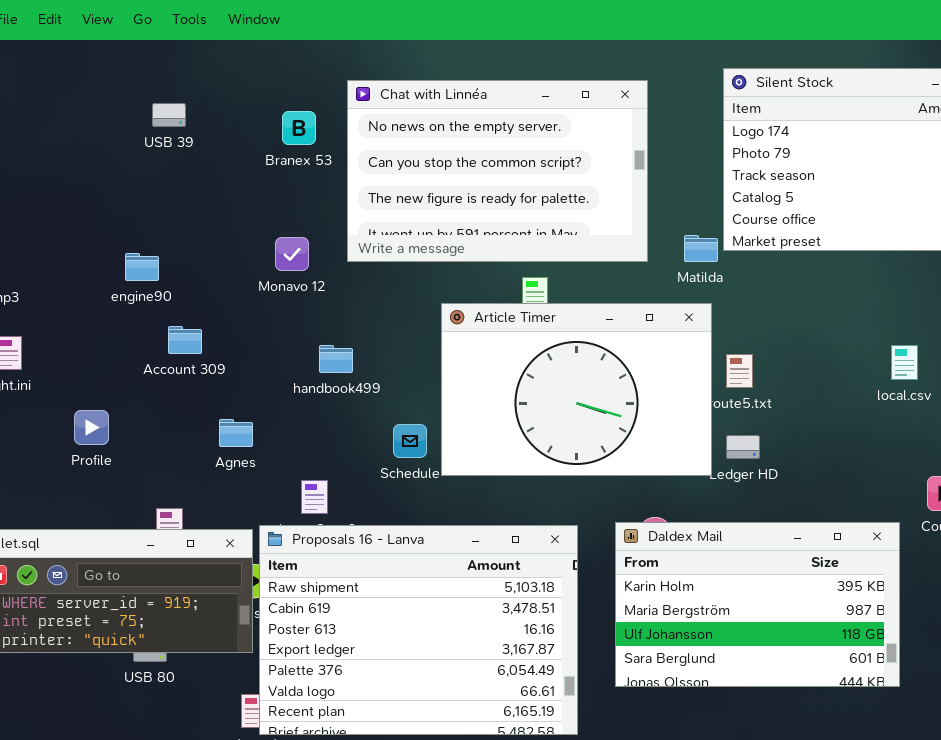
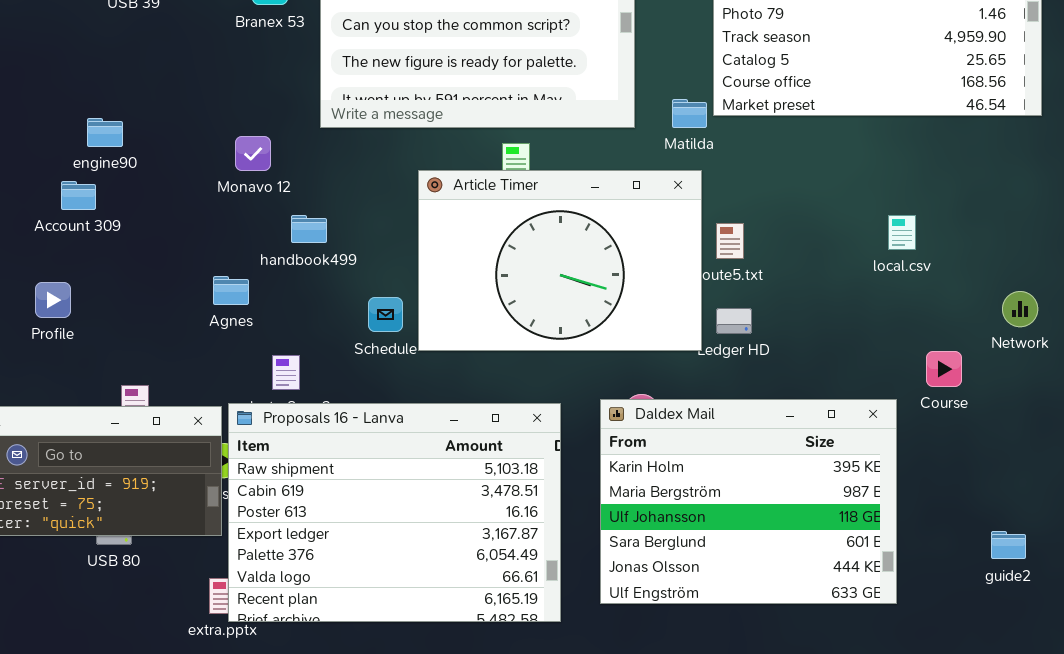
Monavo 12: [275,237,309,271] -> [235,136,271,171], moved
Account 309: [168,326,202,354] -> [61,181,96,210], moved
Agnes: [219,419,253,447] -> [213,276,249,305], moved
Daldex Mail: [615,522,900,687] -> [600,399,897,604], resized

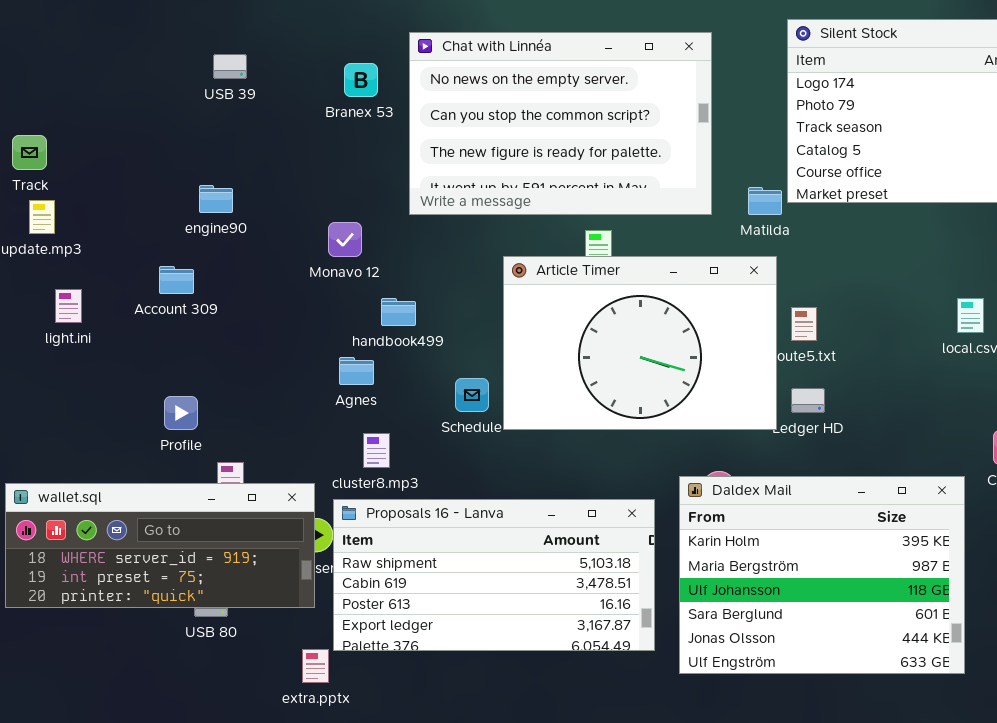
engine90: [87,118,123,147] -> [199,185,233,213], moved
Agnes: [213,276,249,305] -> [339,357,374,385], moved
Profile: [35,282,71,318] -> [164,396,198,430], moved
Proposals 16 - Lanva: [228,403,561,622] -> [333,499,655,651], moved, resized

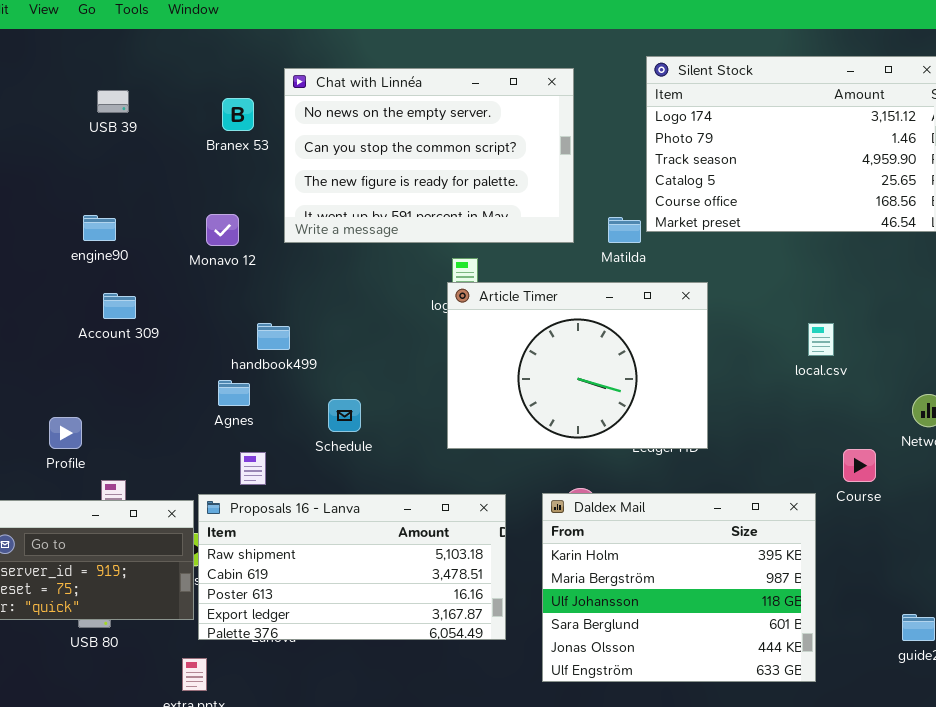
Monavo 12: [328,222,362,257] -> [206,214,239,246], moved
Article Timer: [503,256,777,430] -> [447,282,708,449], moved
Account 309: [159,266,194,294] -> [103,293,136,319], moved
Proposals 16 - Lanva: [333,499,655,651] -> [198,494,506,640], moved

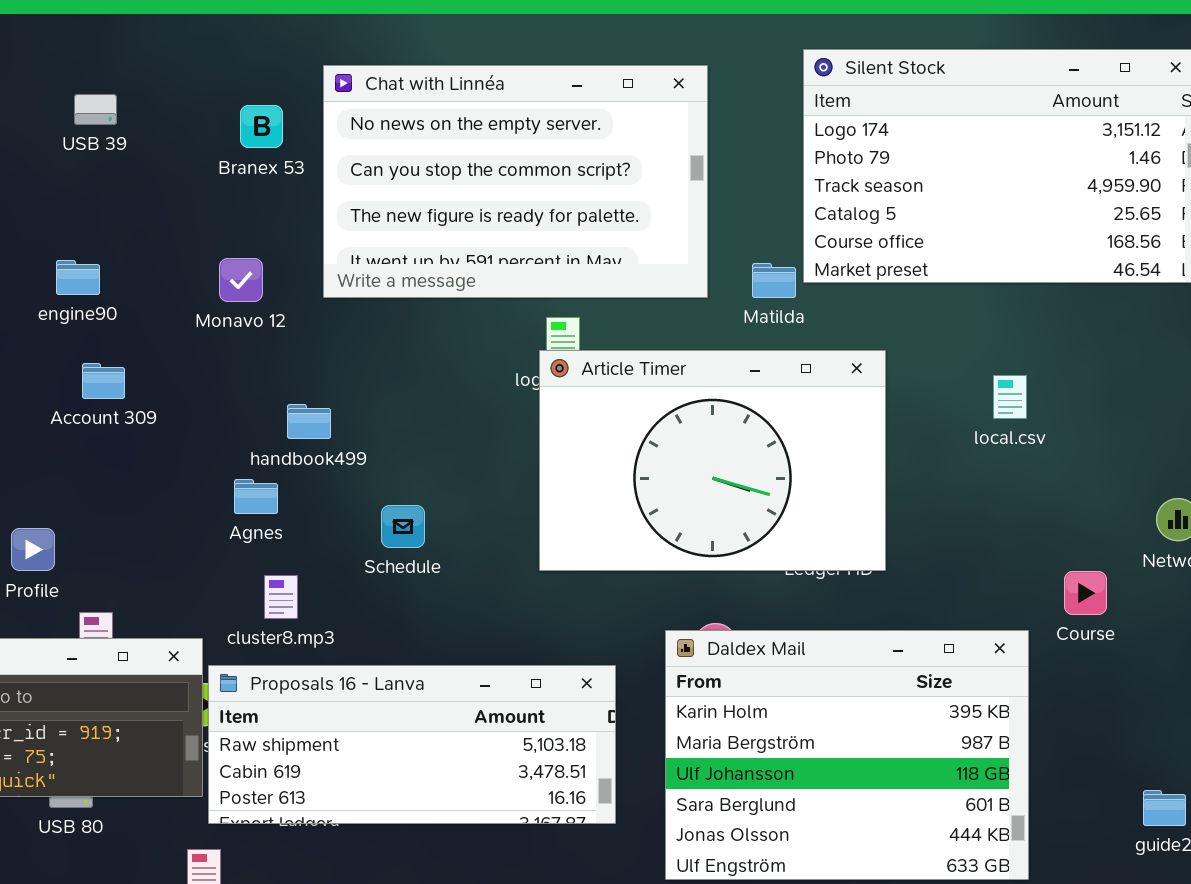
local.csv: [808,323,834,356] -> [993,375,1027,419], moved
Proposals 16 - Lanva: [198,494,506,640] -> [208,665,616,824], resized

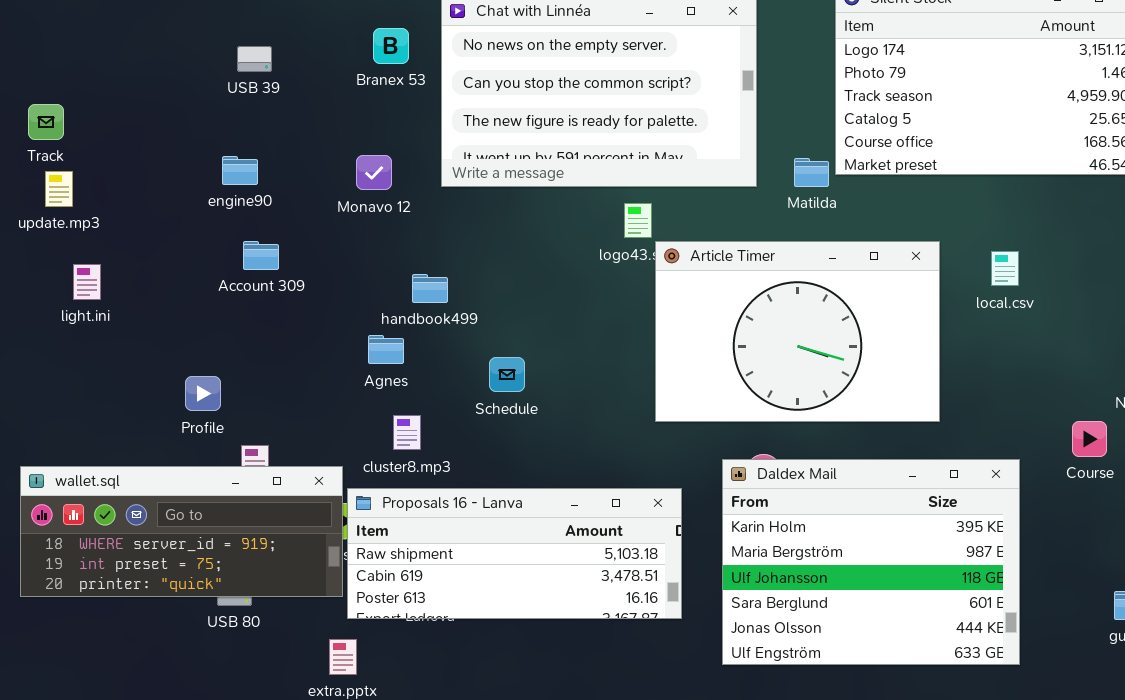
USB 39: [74,94,117,125] -> [237,46,272,72], moved
Article Timer: [539,350,886,571] -> [655,241,940,422], moved
Course: [1064,571,1107,615] -> [1072,421,1107,457], moved

